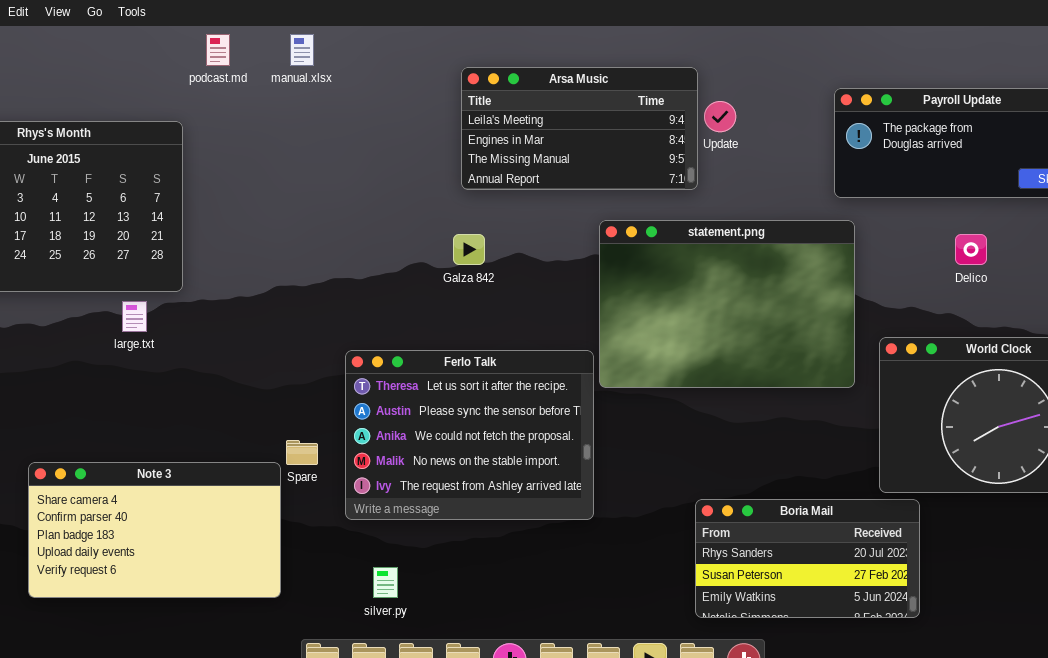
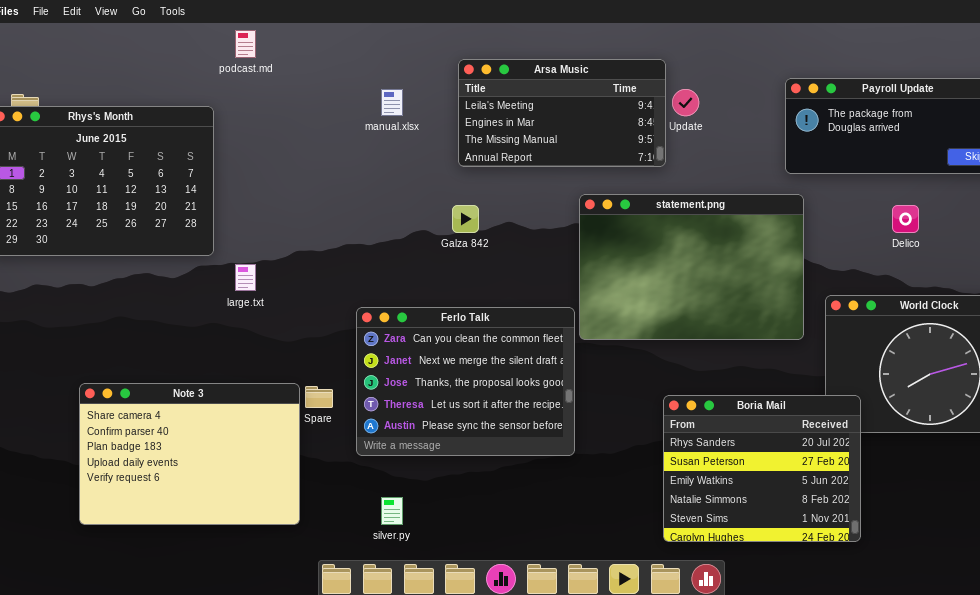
manual.xlsx: [290,34,314,66] -> [381,89,403,116], moved
large.txt: [122,301,147,332] -> [235,264,256,291], moved
Ferlo Talk: [345,350,594,520] -> [356,307,575,456], scrolled up 3 rows
Note 3: [28,462,281,598] -> [79,383,300,525], resized
Boria Mail: [695,499,920,618] -> [663,395,861,542], resized

